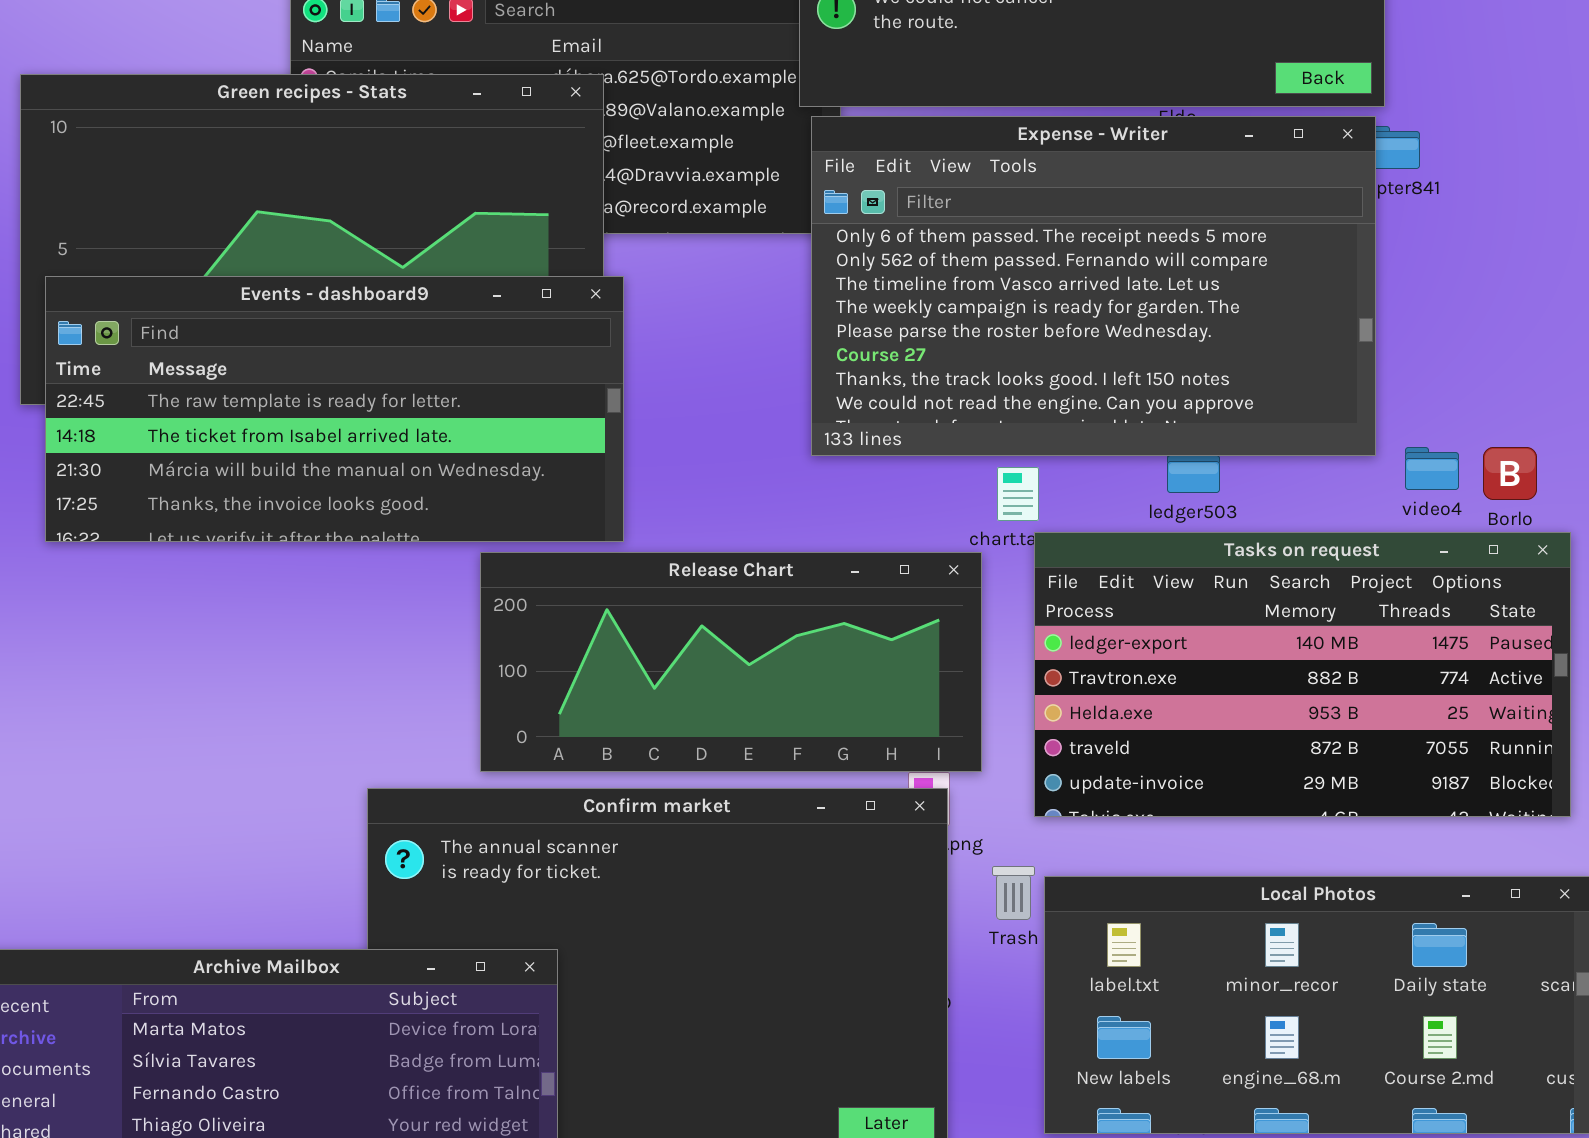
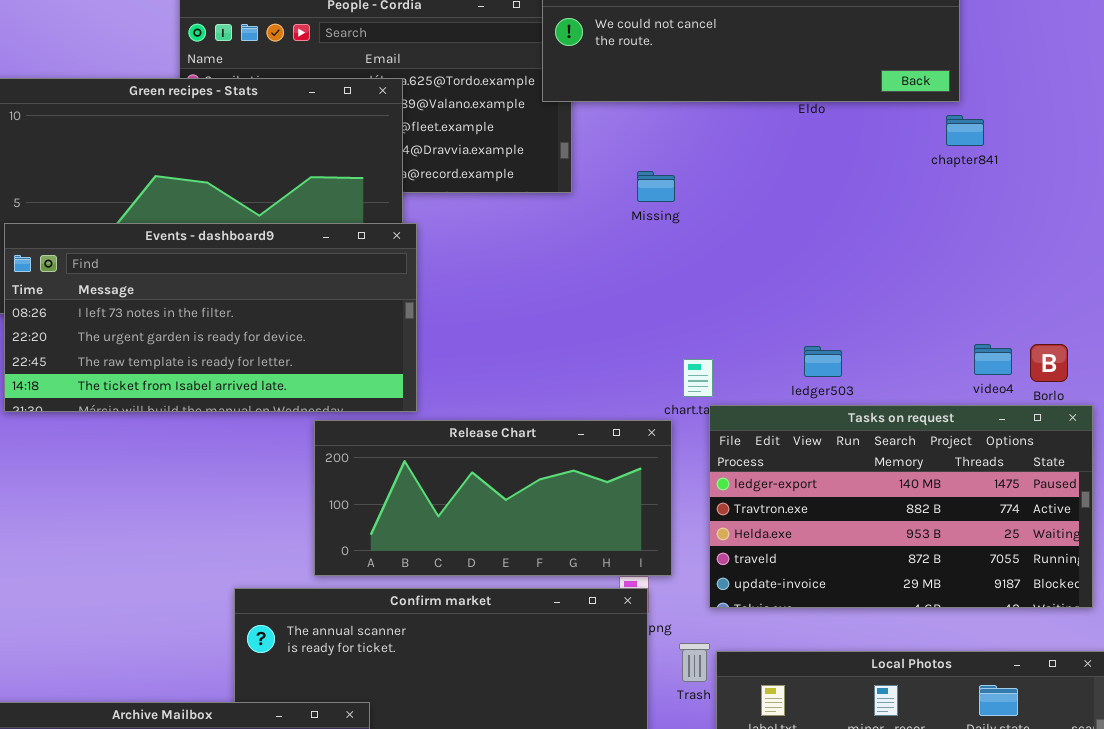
Expense - Writer: [811,116,1376,456] -> none, closed
Events - dashboard9: [45,276,624,542] -> [4,223,417,412], scrolled up 2 rows

